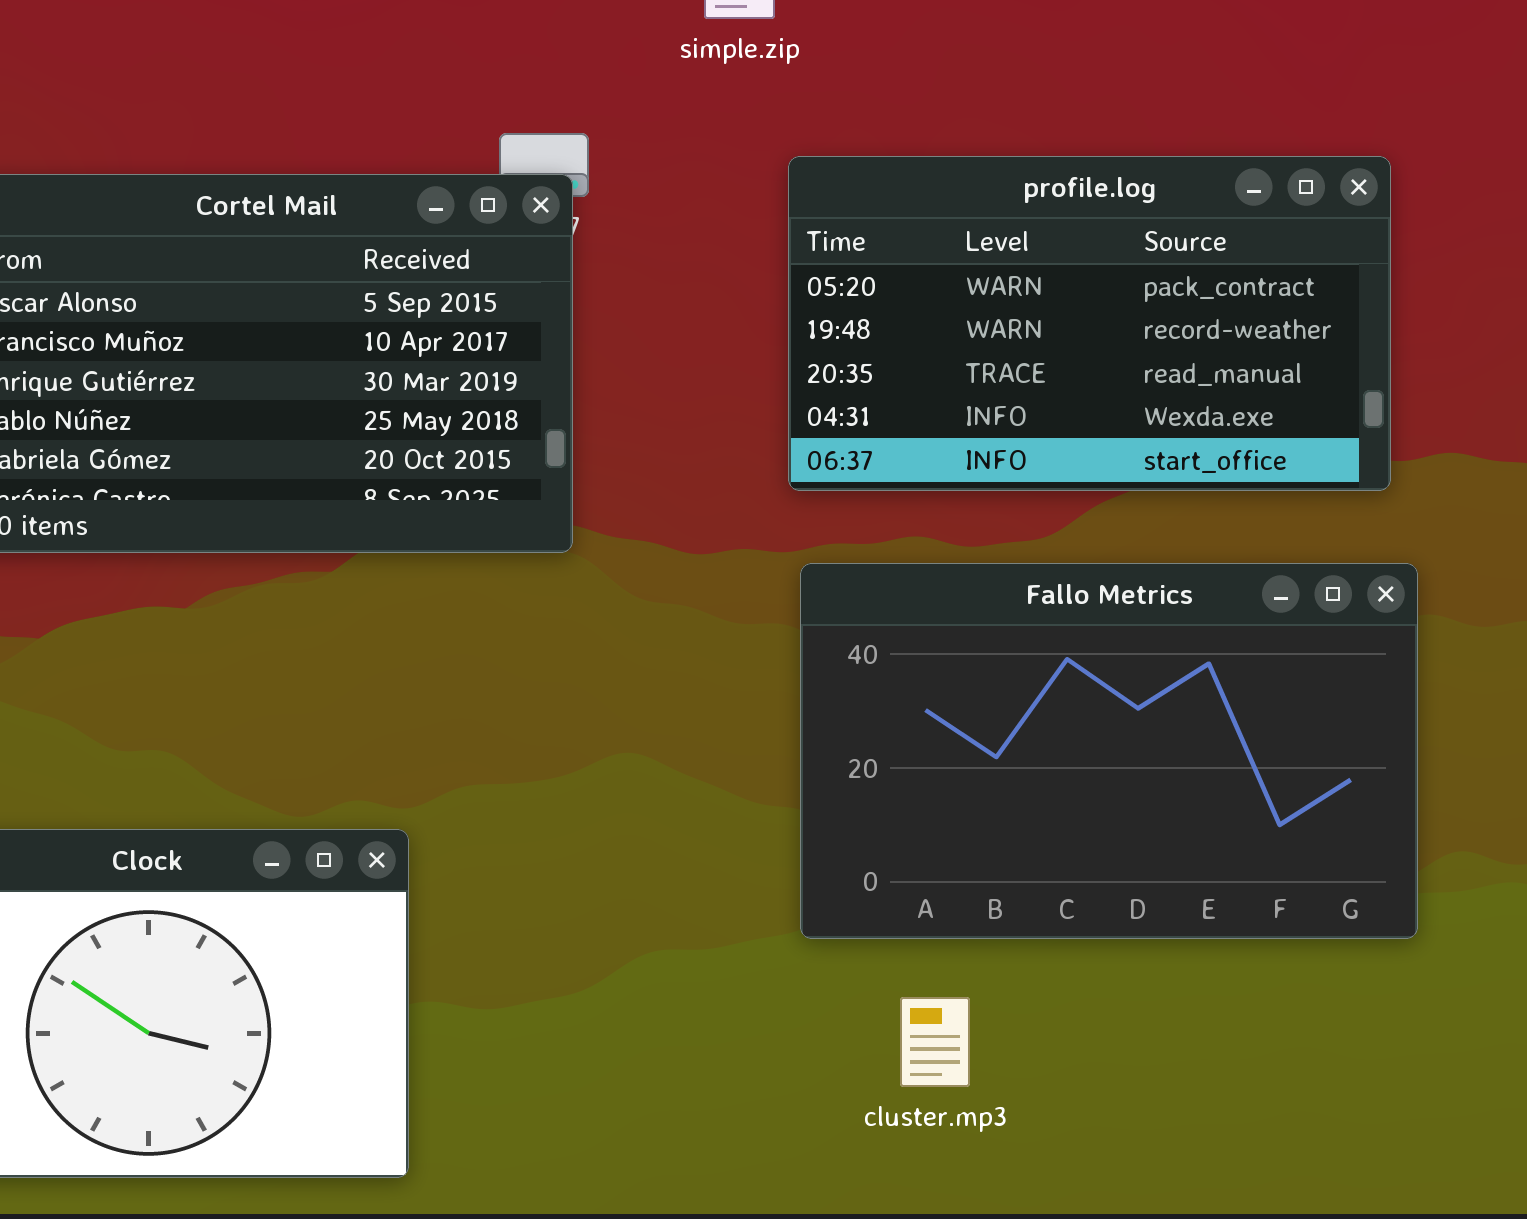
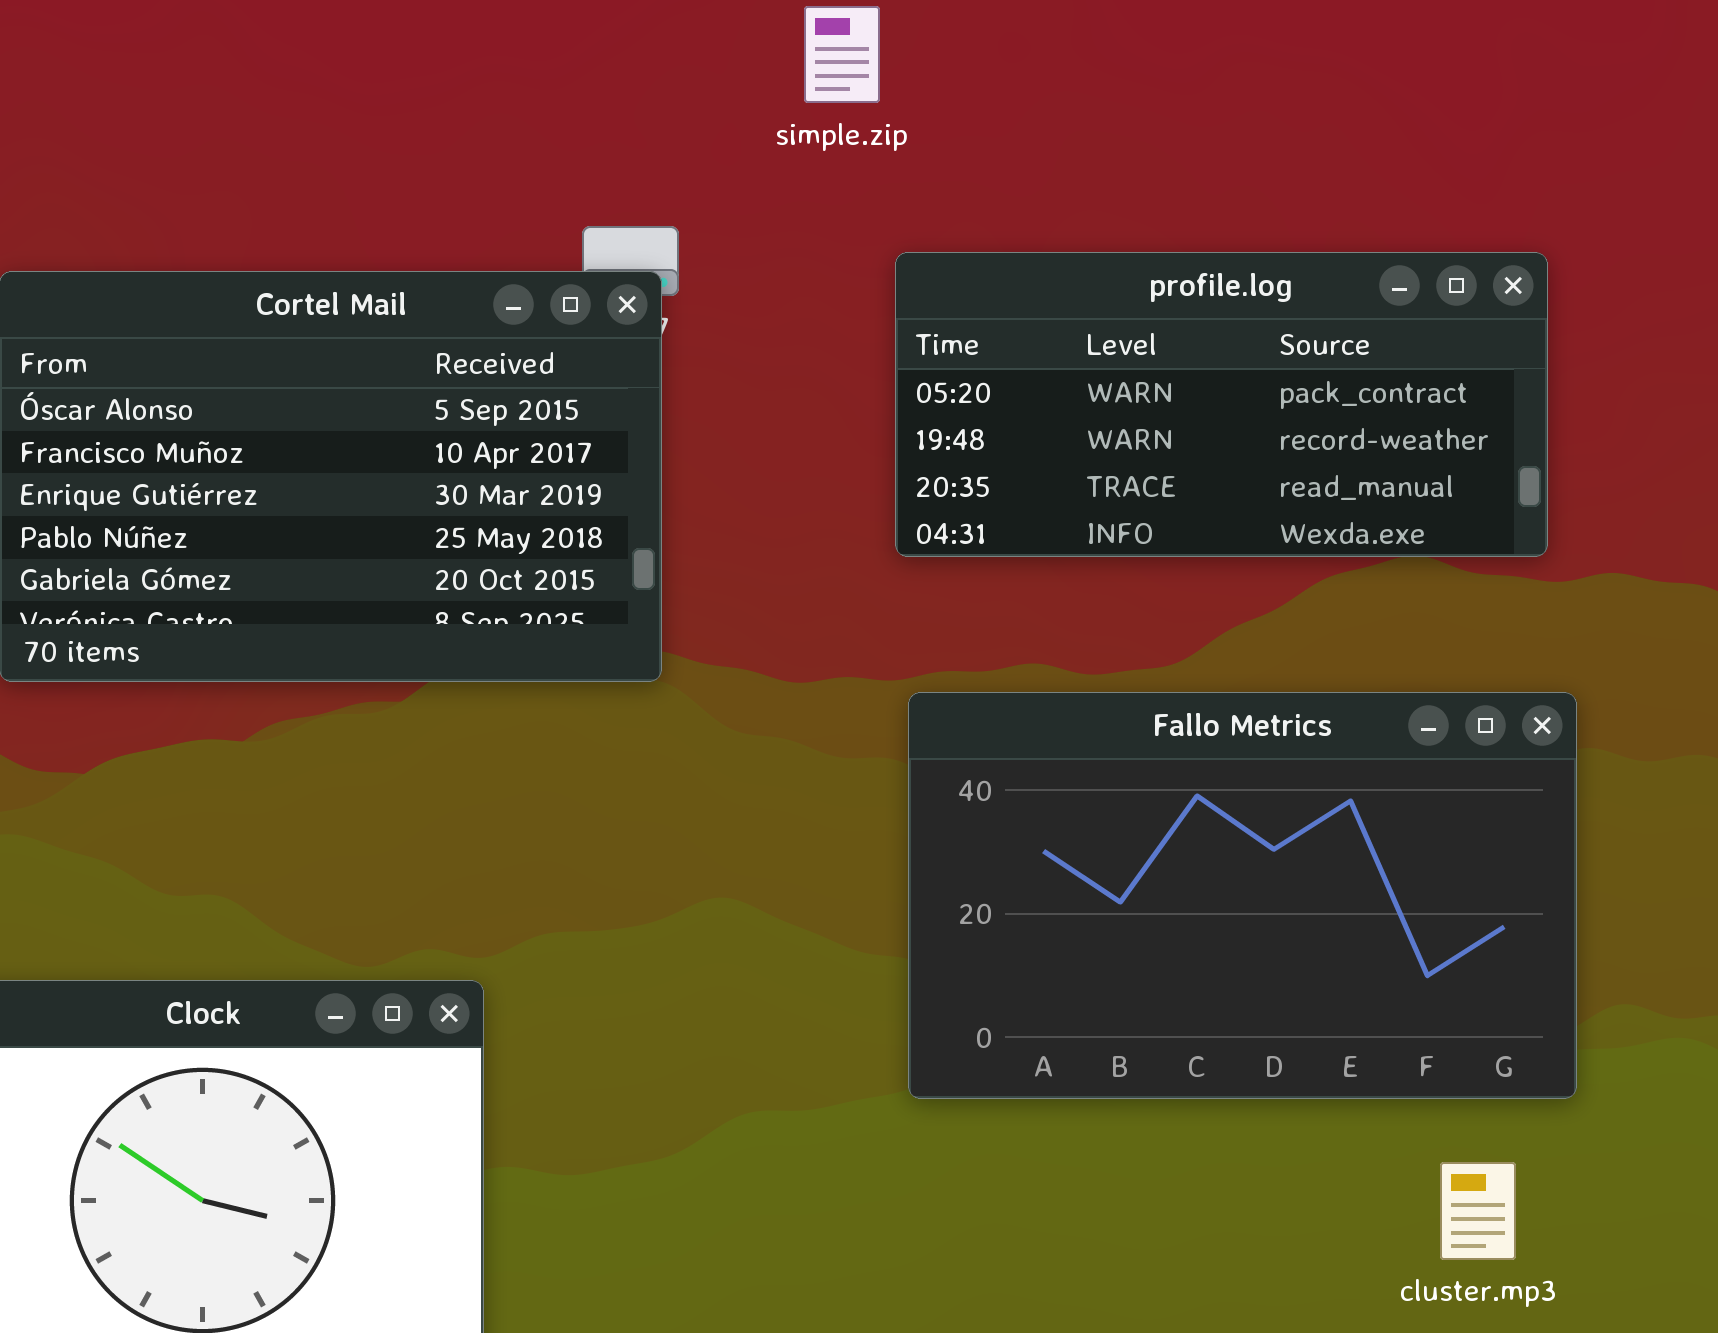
profile.log: [788,156,1391,491] -> [895,252,1548,557], resized
cluster.mp3: [900,997,970,1087] -> [1440,1162,1516,1260], moved

